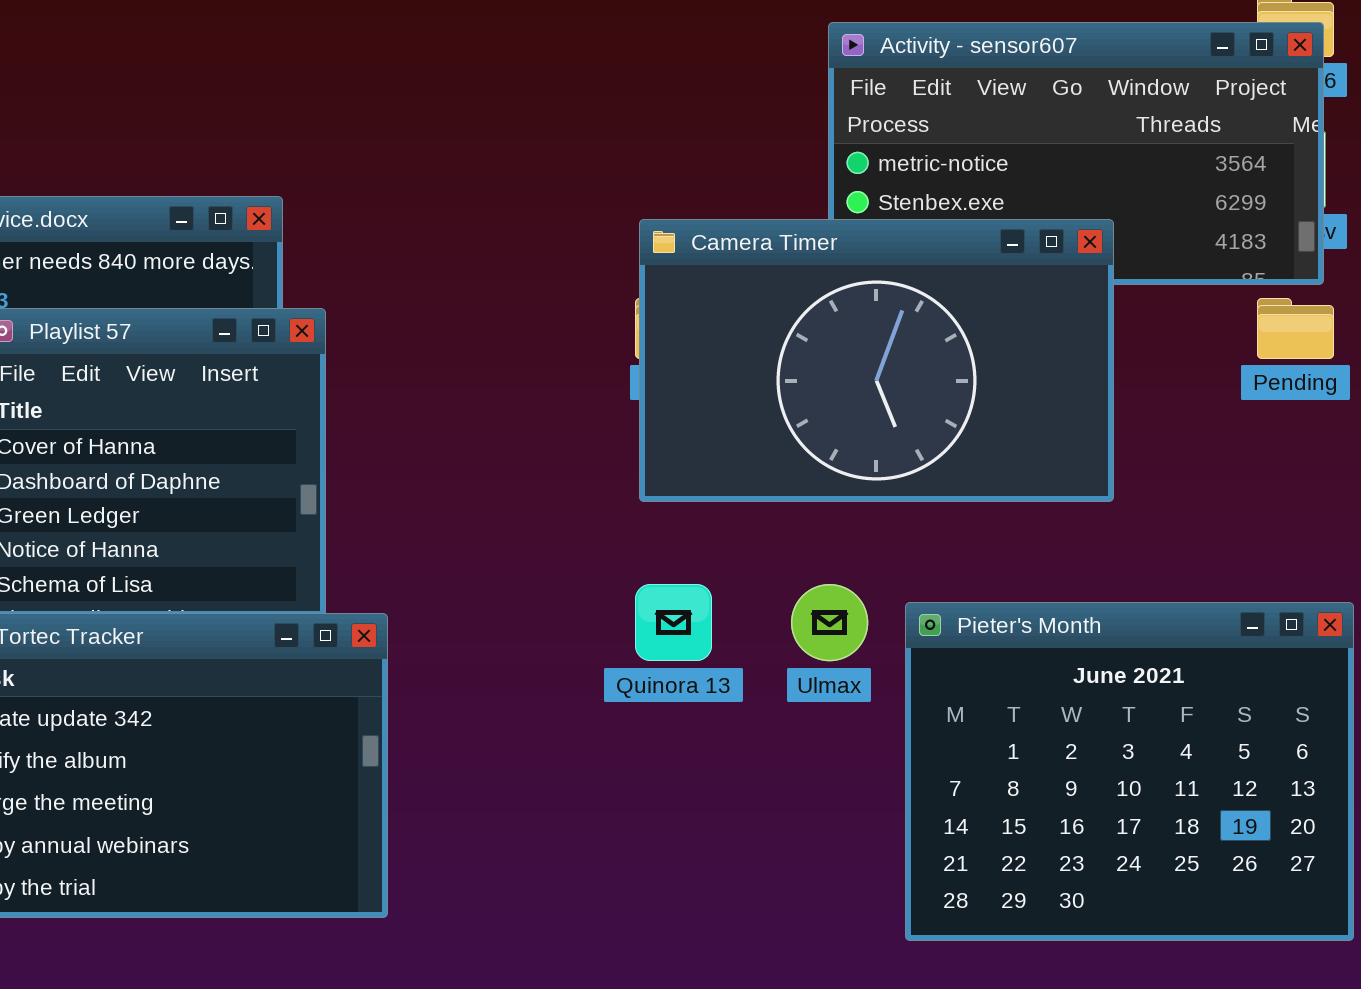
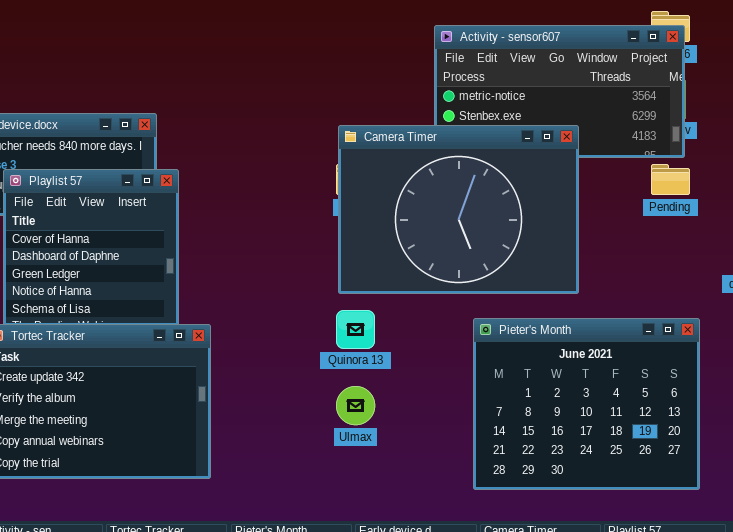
Camera Timer: [639,219,1114,502] -> [338,125,579,294], resized
Ulmax: [791,584,868,661] -> [336,386,375,425], moved

